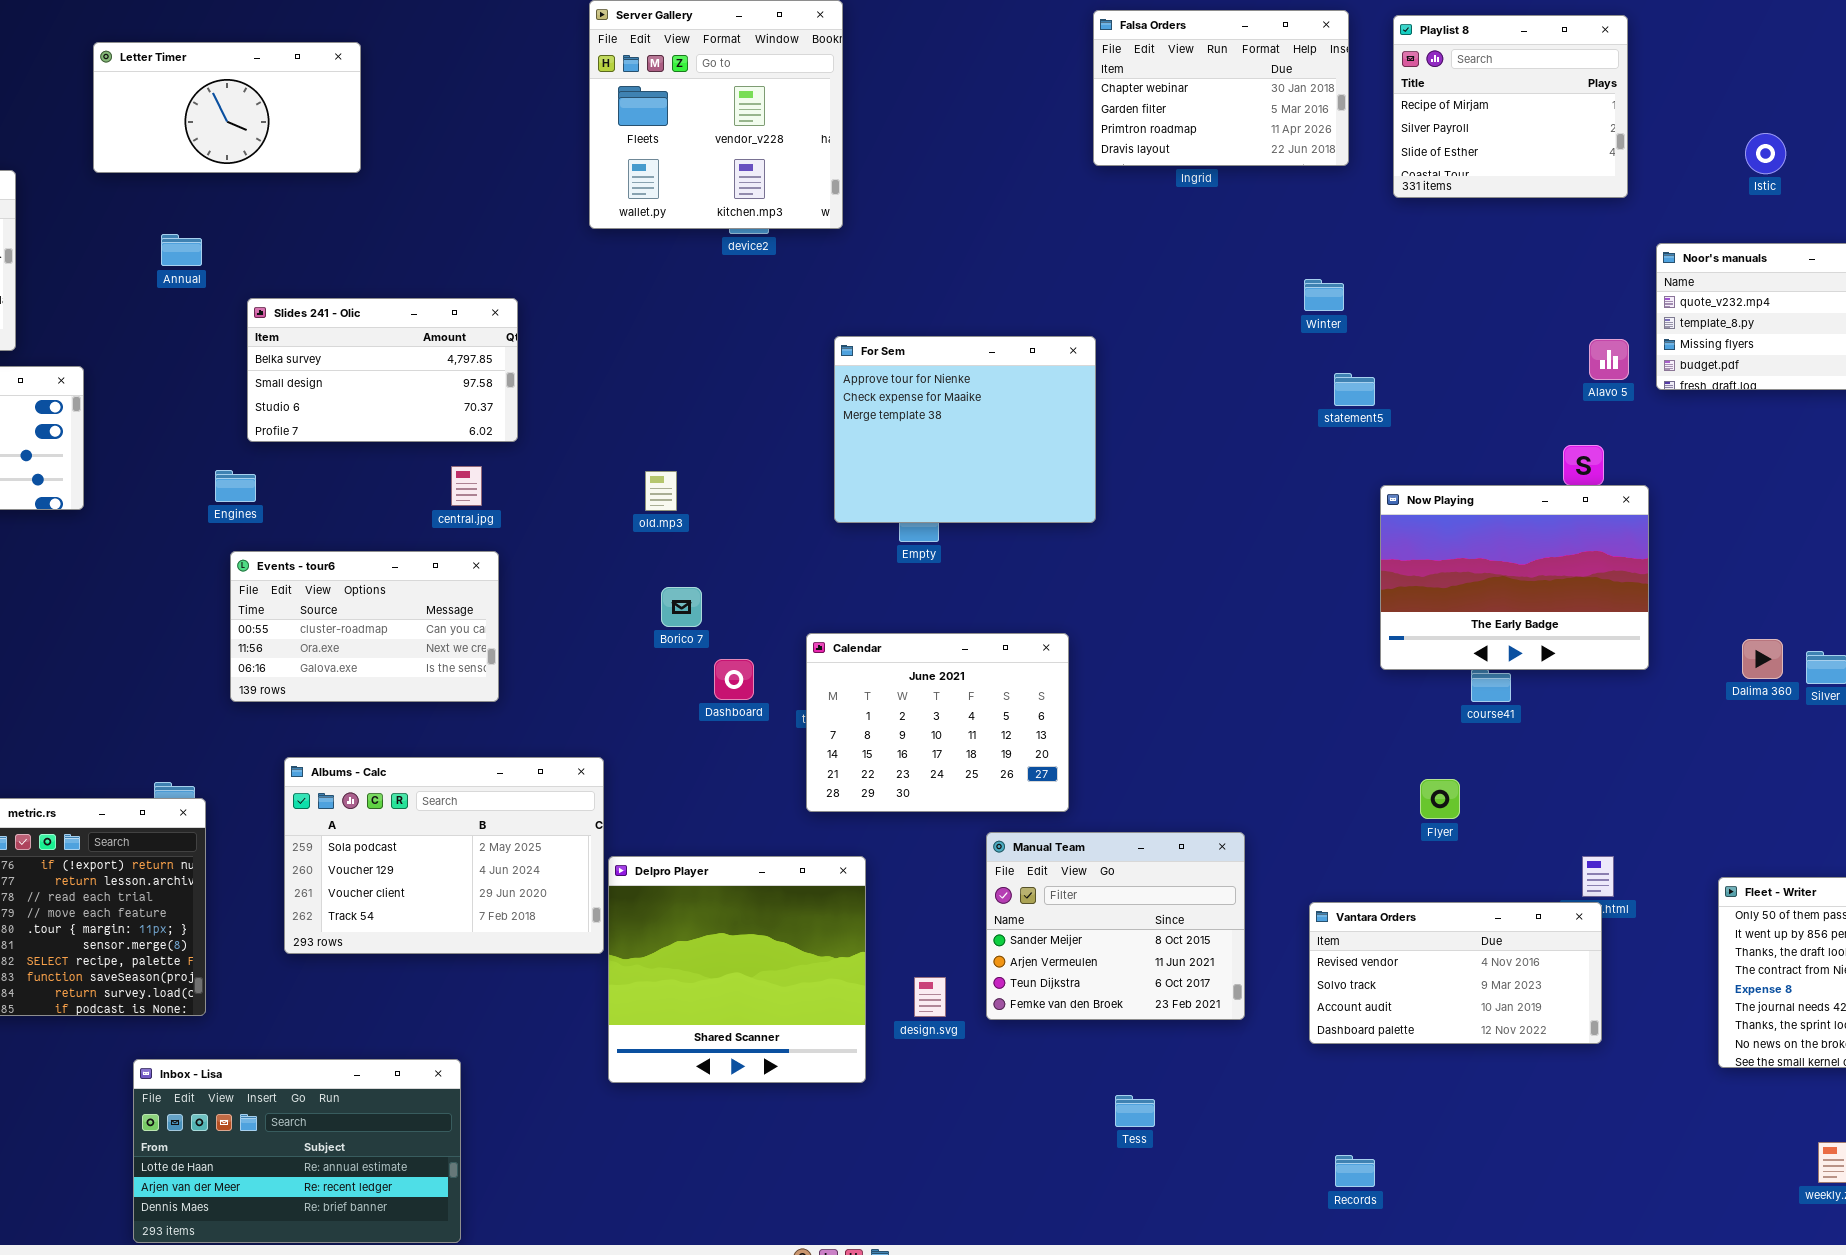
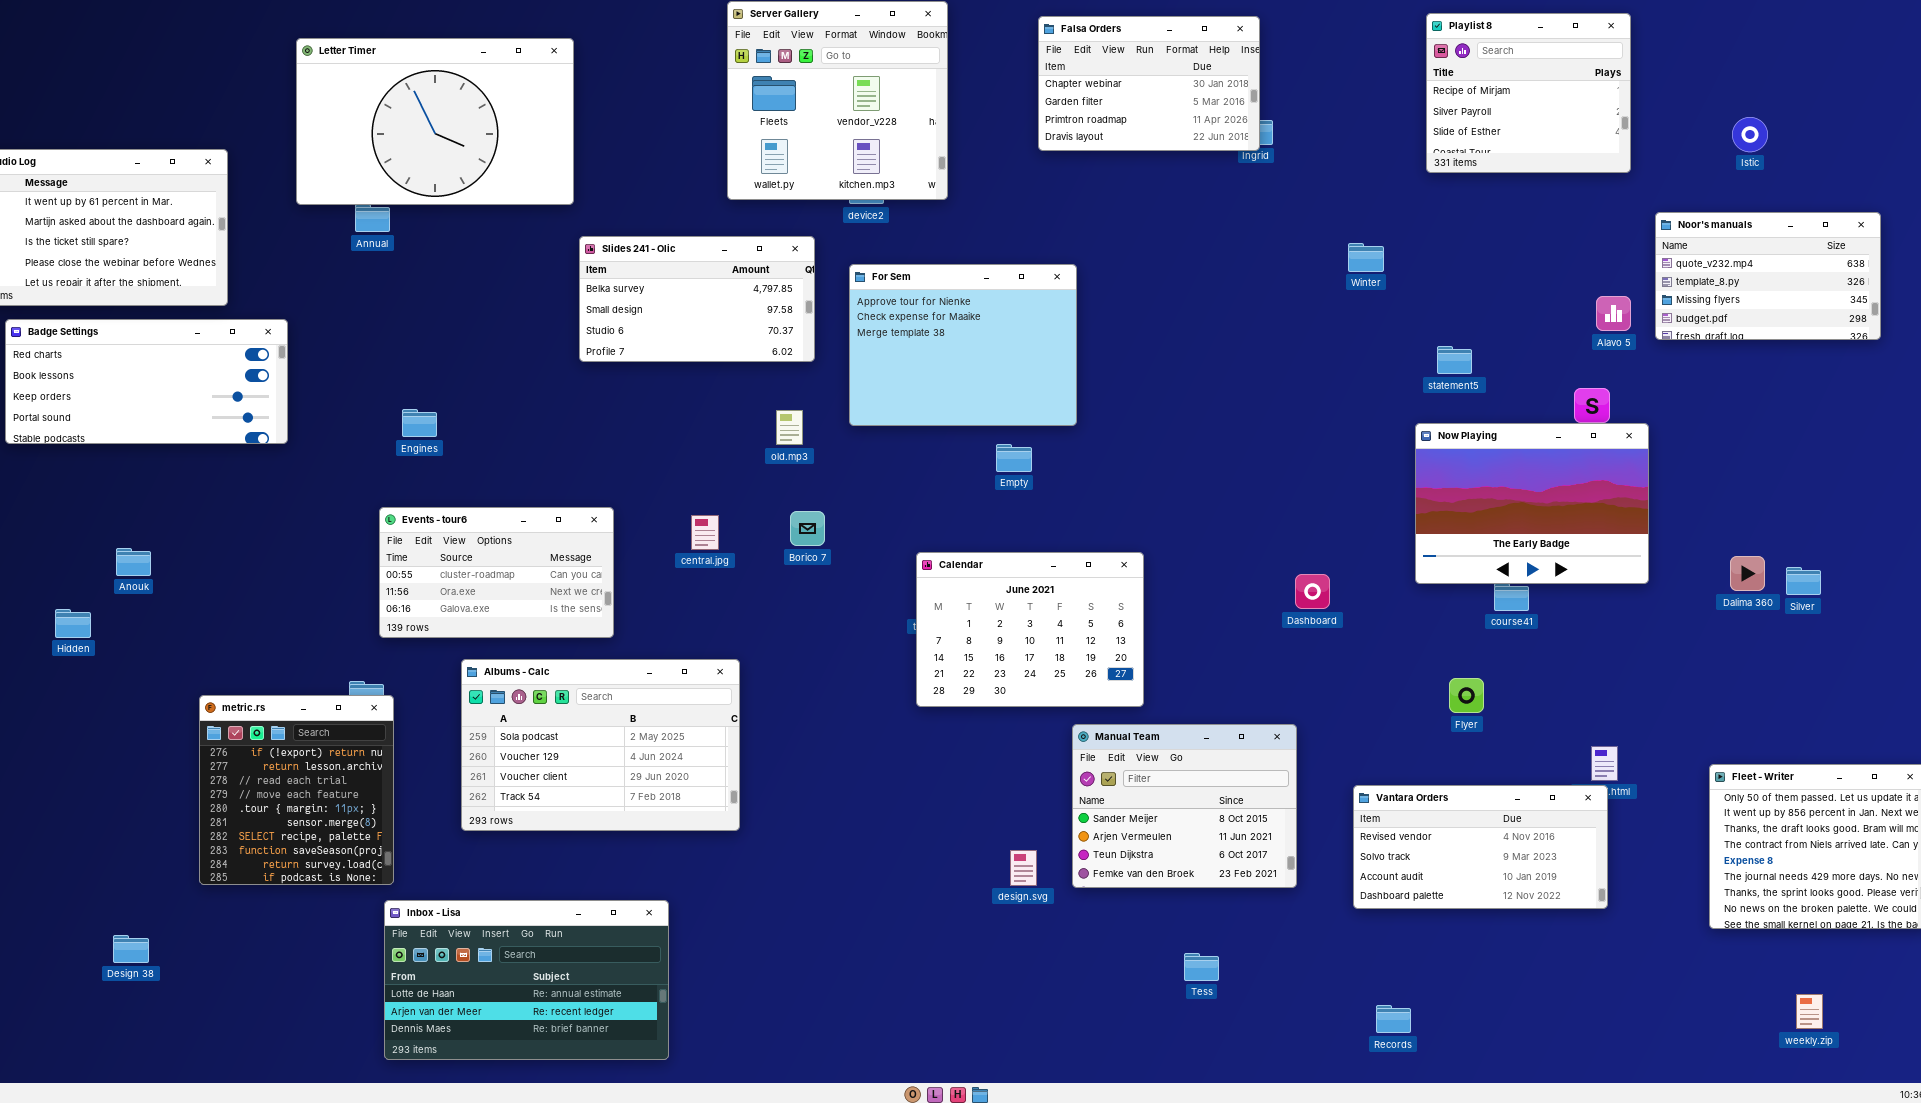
Falsa Orders: [1093,10,1349,166] -> [1038,16,1260,151], moved
Letter Timer: [93,42,361,173] -> [296,38,574,205], resized
Slides 241 - Olic: [247,298,518,442] -> [579,236,815,362], moved
For Sem: [834,336,1096,523] -> [849,264,1077,426], moved
statement5: [1334,373,1375,406] -> [1437,346,1472,374], moved
central.jpg: [451,466,482,506] -> [691,515,719,550], moved
Events - tour6: [230,551,499,702] -> [379,507,614,638], moved
Dashboard: [714,659,754,700] -> [1295,574,1330,609], moved
Delpro Player: [608,856,866,1083] -> none, closed
Inbox - Lisa: [133,1059,461,1243] -> [384,900,669,1060], moved

